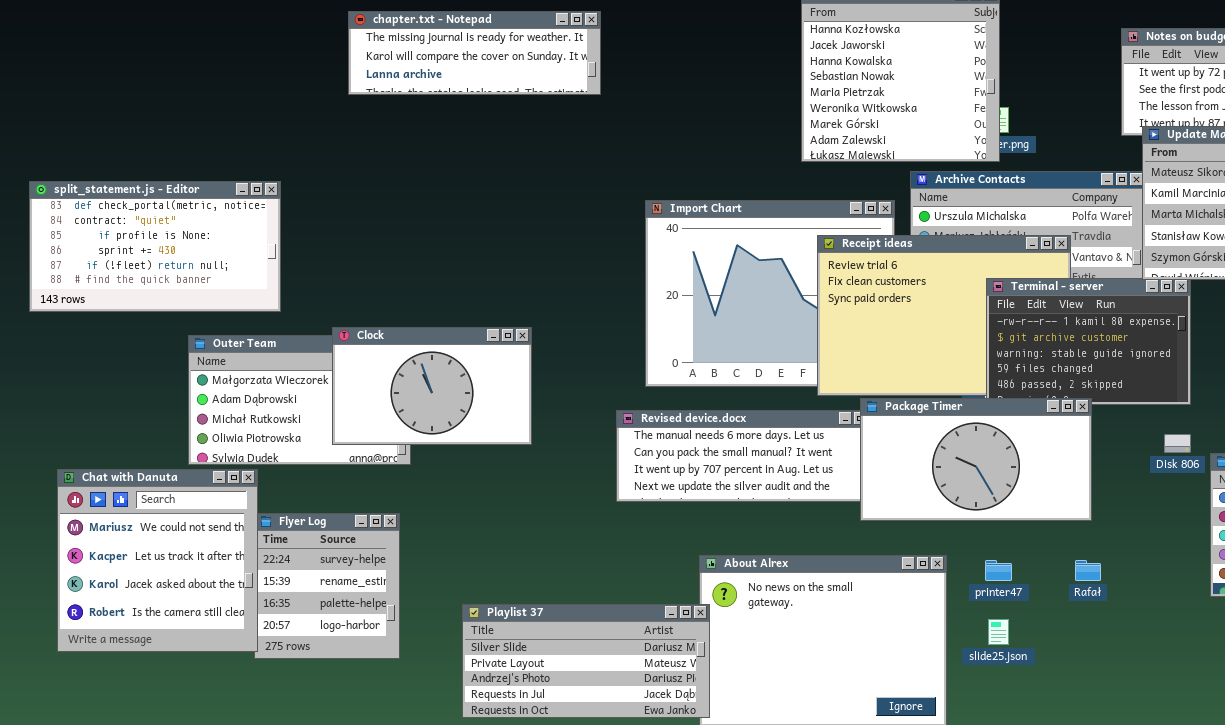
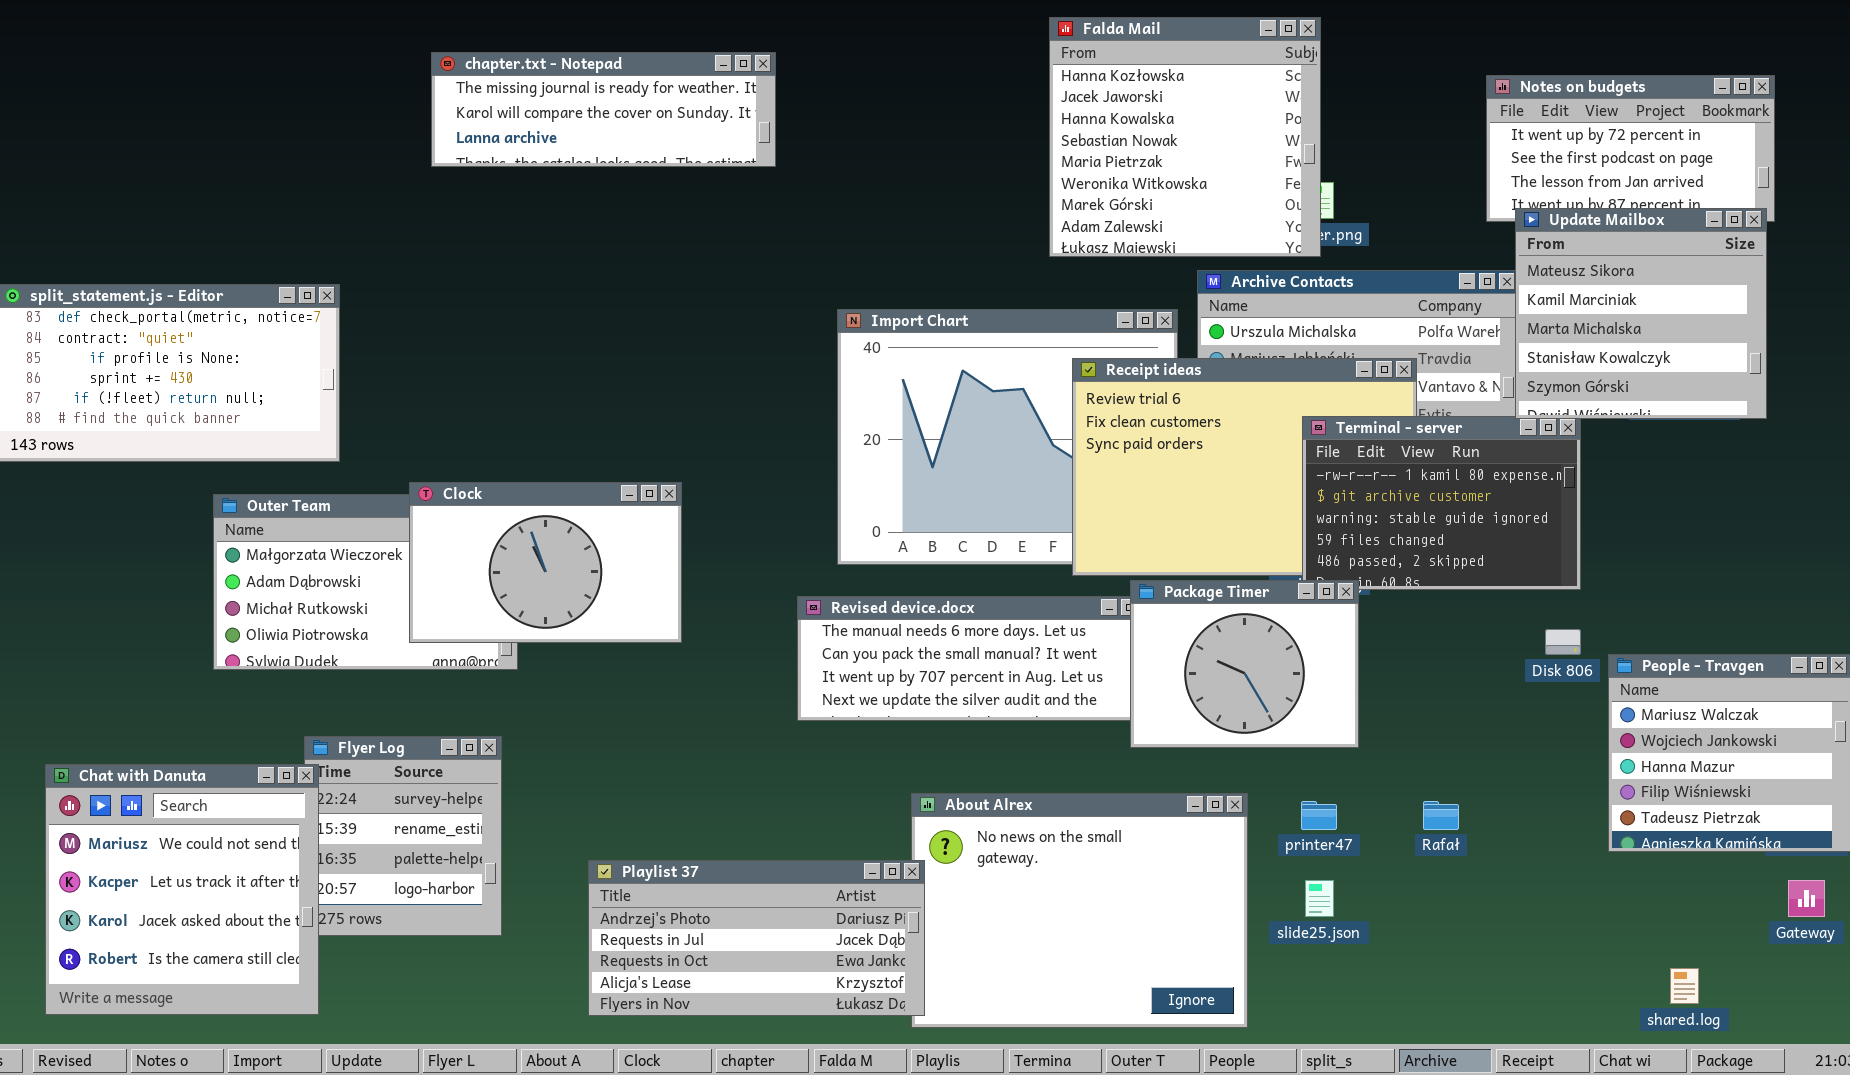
Package Timer: [860,398,1092,521] -> [1130,580,1359,748], resized
Chat with Danuta: [57,469,258,652] -> [45,764,319,1015], moved
Playlist 37: [462,604,710,718] -> [588,860,925,1016], scrolled down 2 rows

